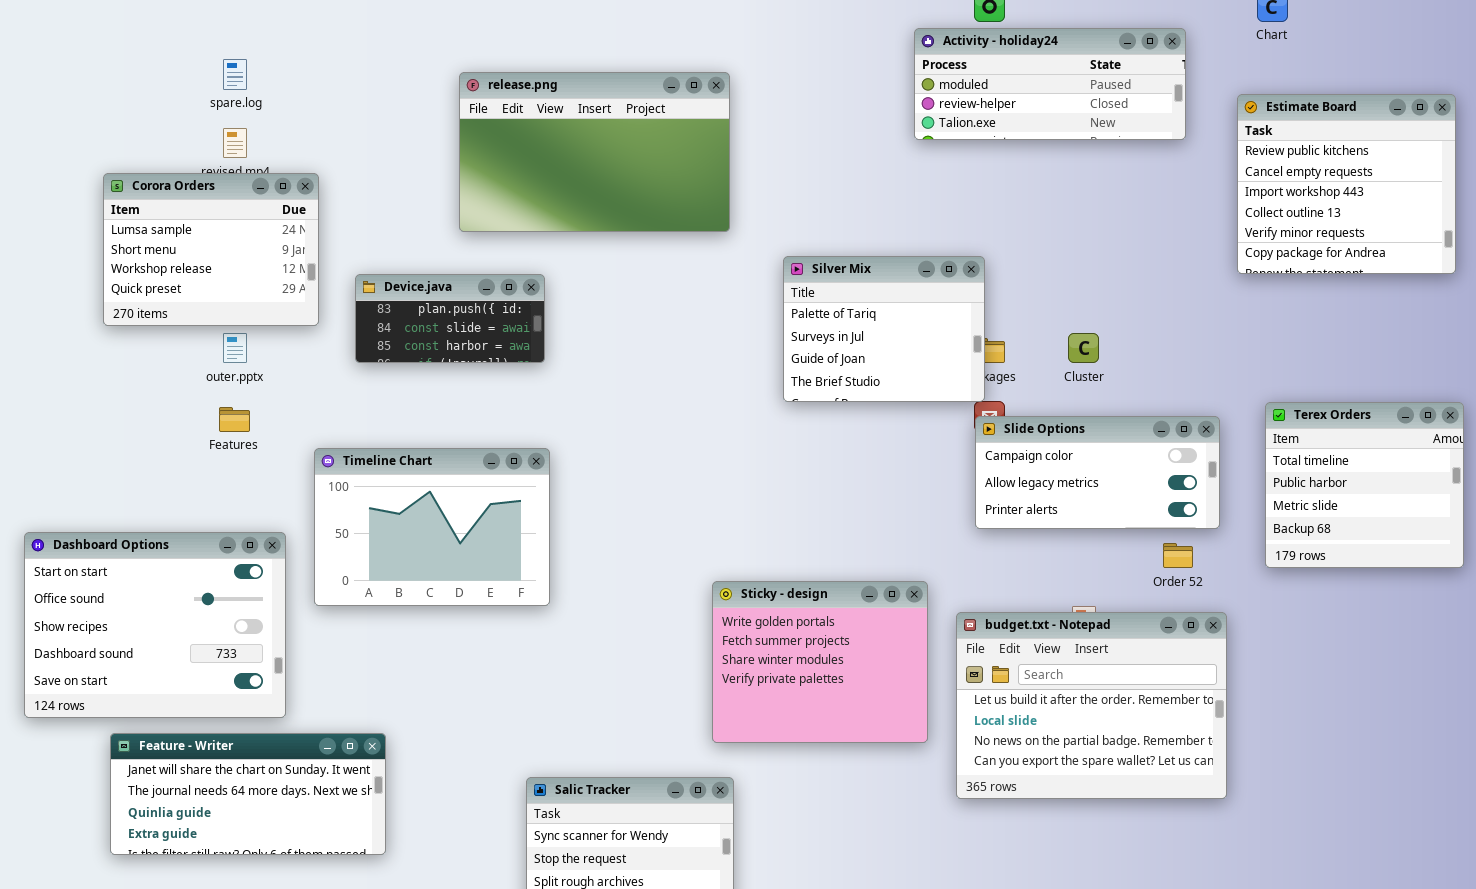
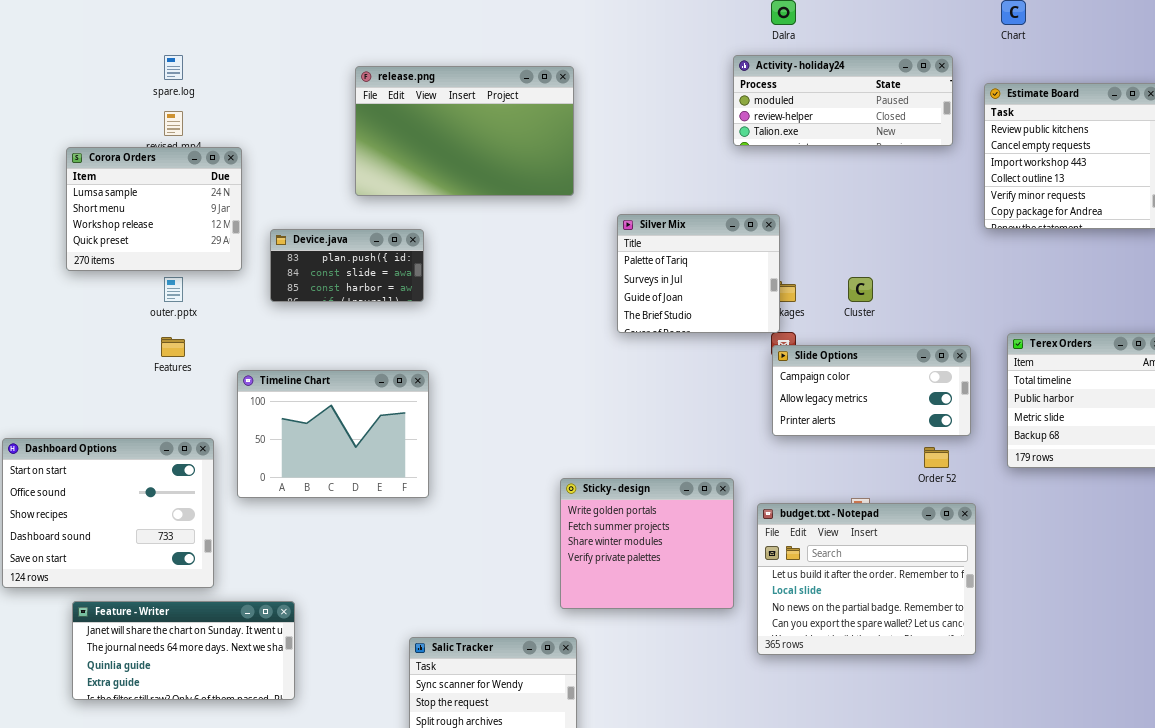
Activity - holiday24: [914,28,1186,140] -> [733,55,953,146], moved

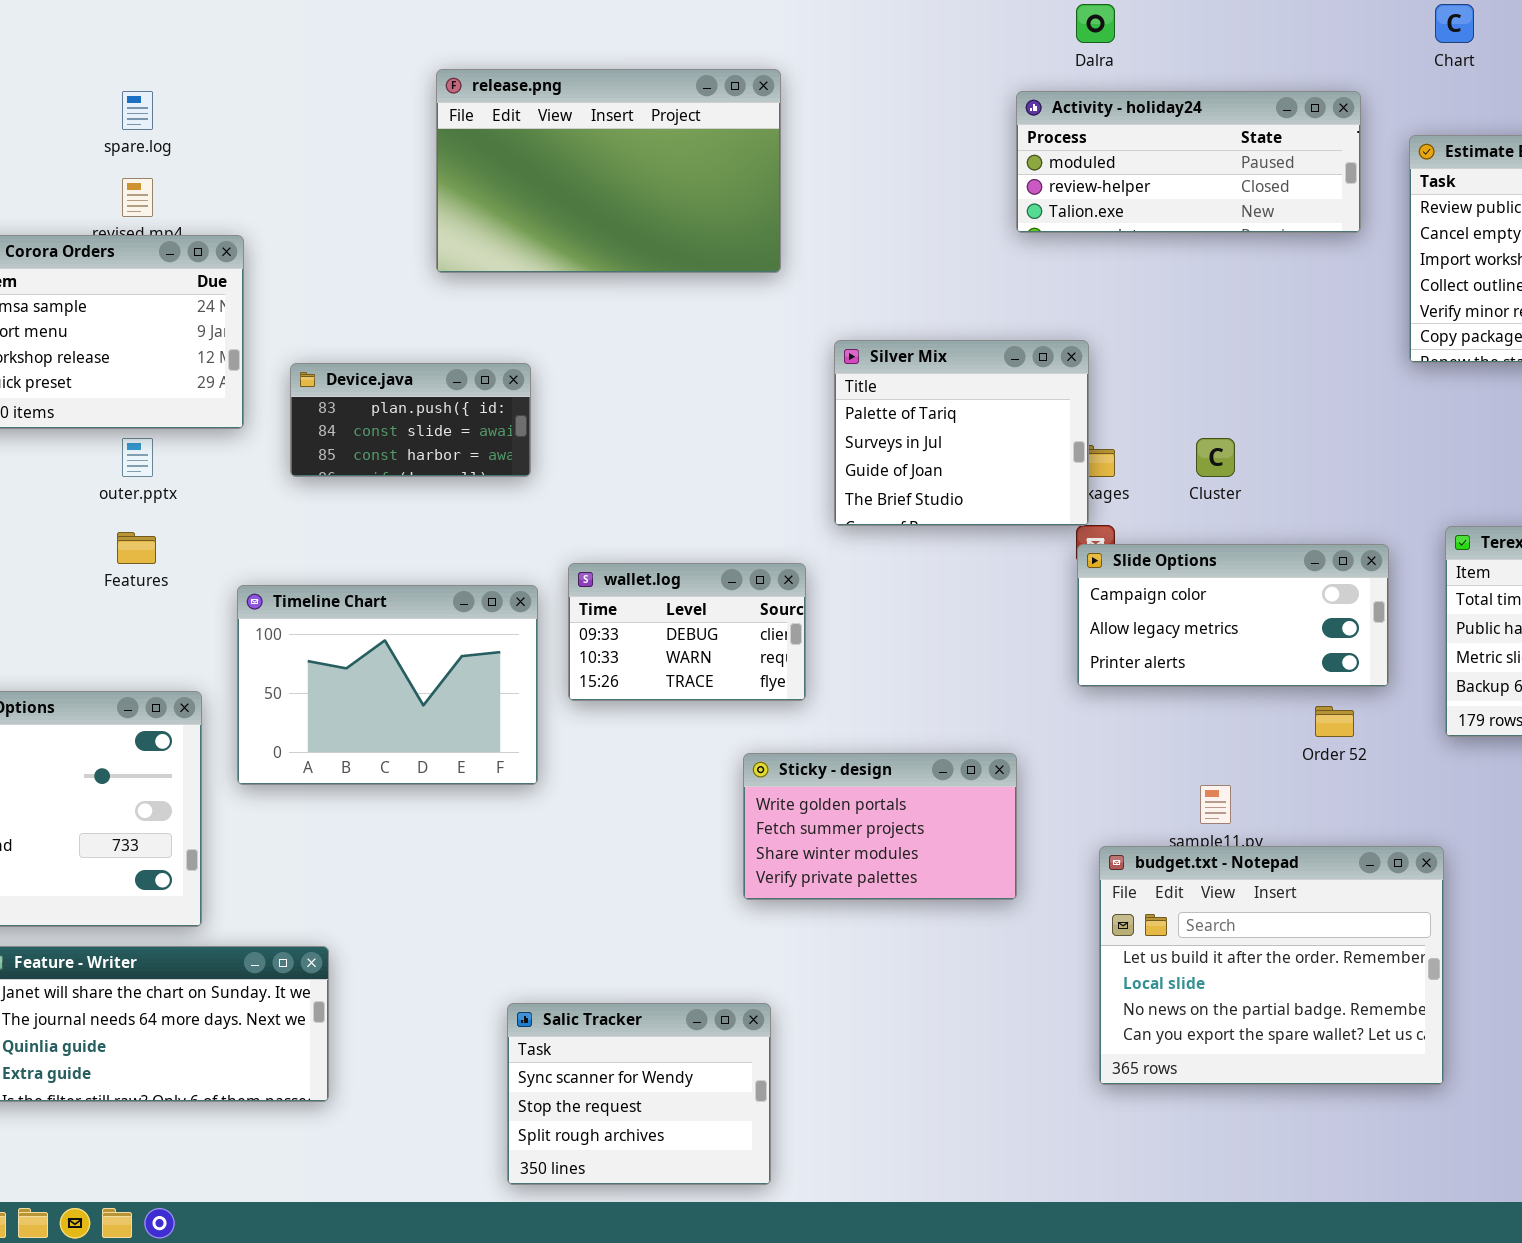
release.png: [355,66,574,196] -> [436,69,781,273], moved
wallet.log: none -> [568,563,806,701], opened
Sticky - design: [560,478,734,609] -> [743,753,1017,900], resized
budget.txt - Notepad: [757,503,976,655] -> [1099,846,1444,1085], moved

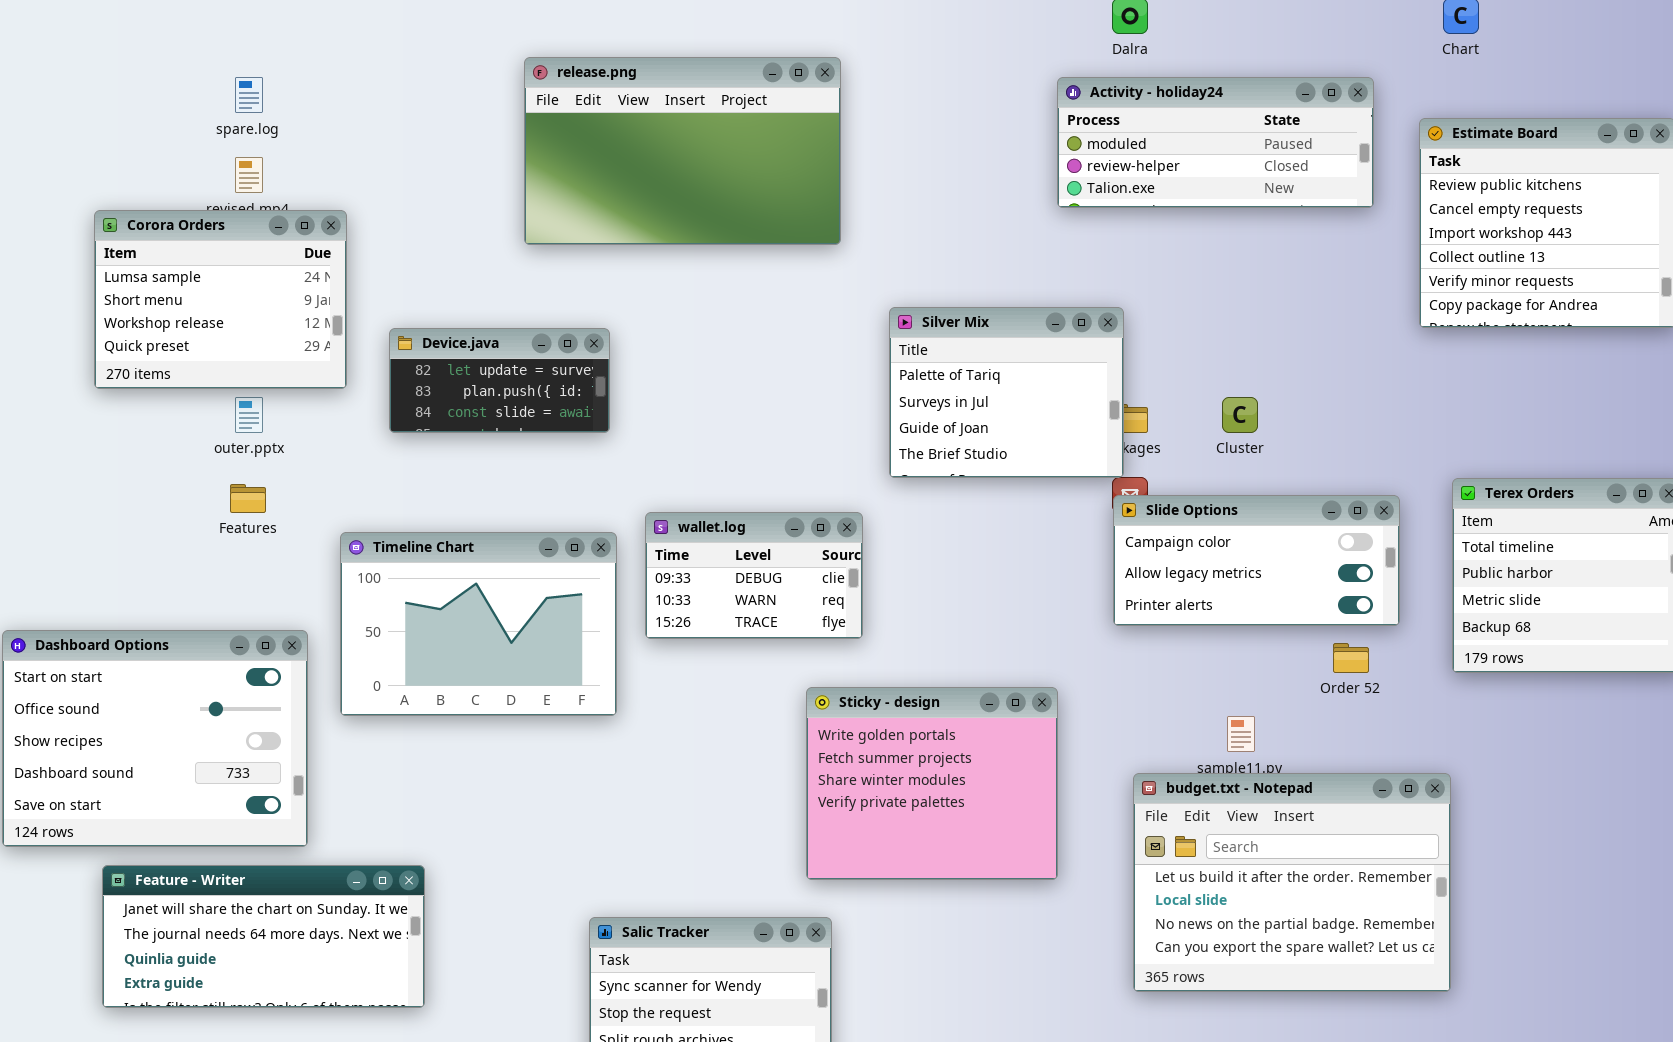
Device.java: [290,363,531,477] -> [389,328,610,433], scrolled up 1 row
Sticky - design: [743,753,1017,900] -> [806,687,1058,880], resized

